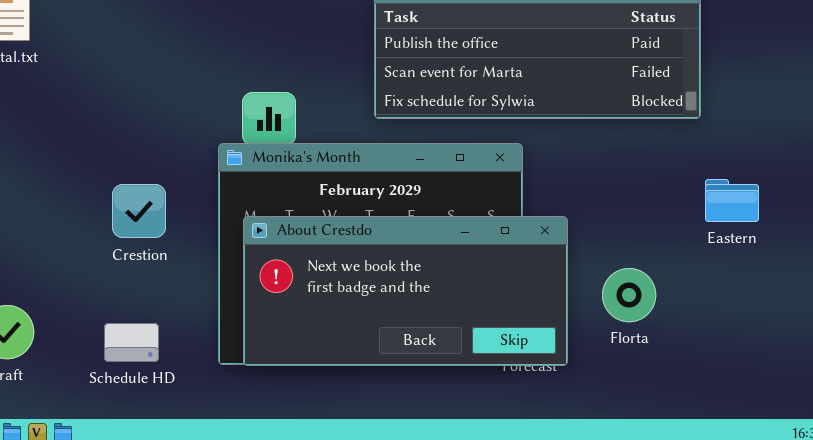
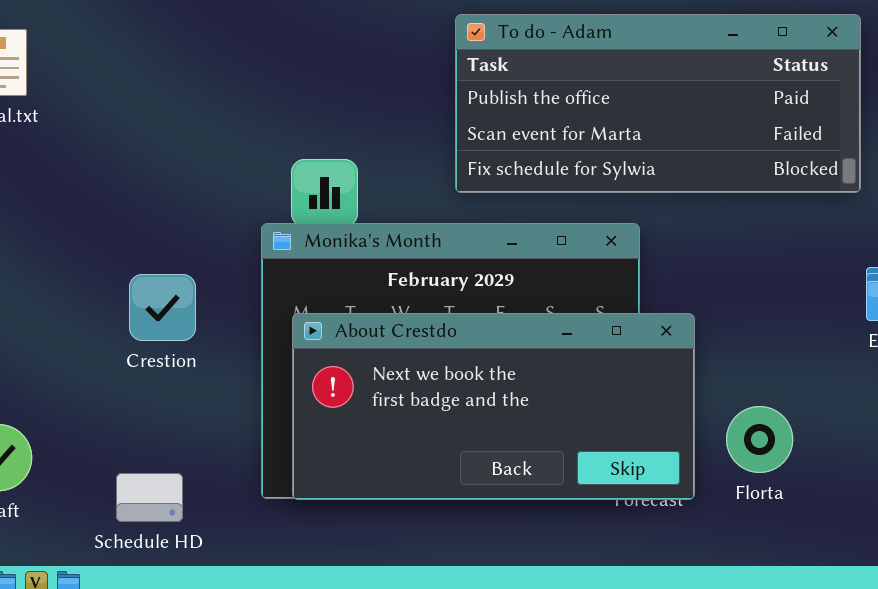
Florta: [602,268,656,322] -> [726,406,793,473], moved
Schedule HD: [104,323,159,362] -> [116,473,183,522], moved

